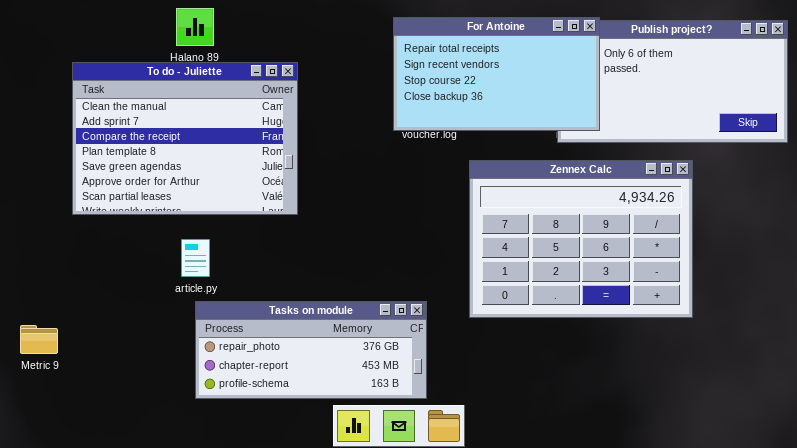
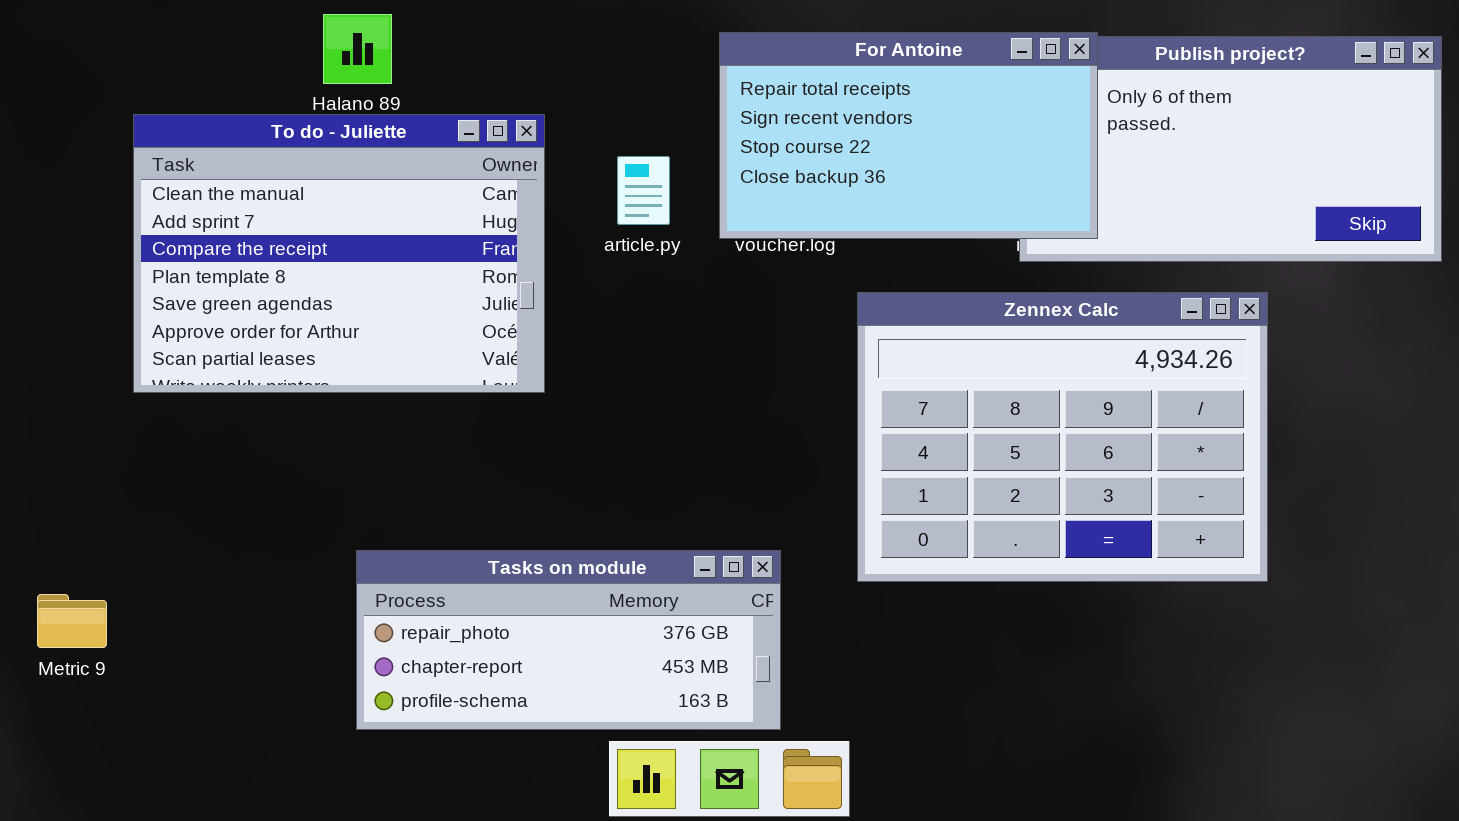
article.py: [181,239,210,277] -> [617,156,670,225], moved

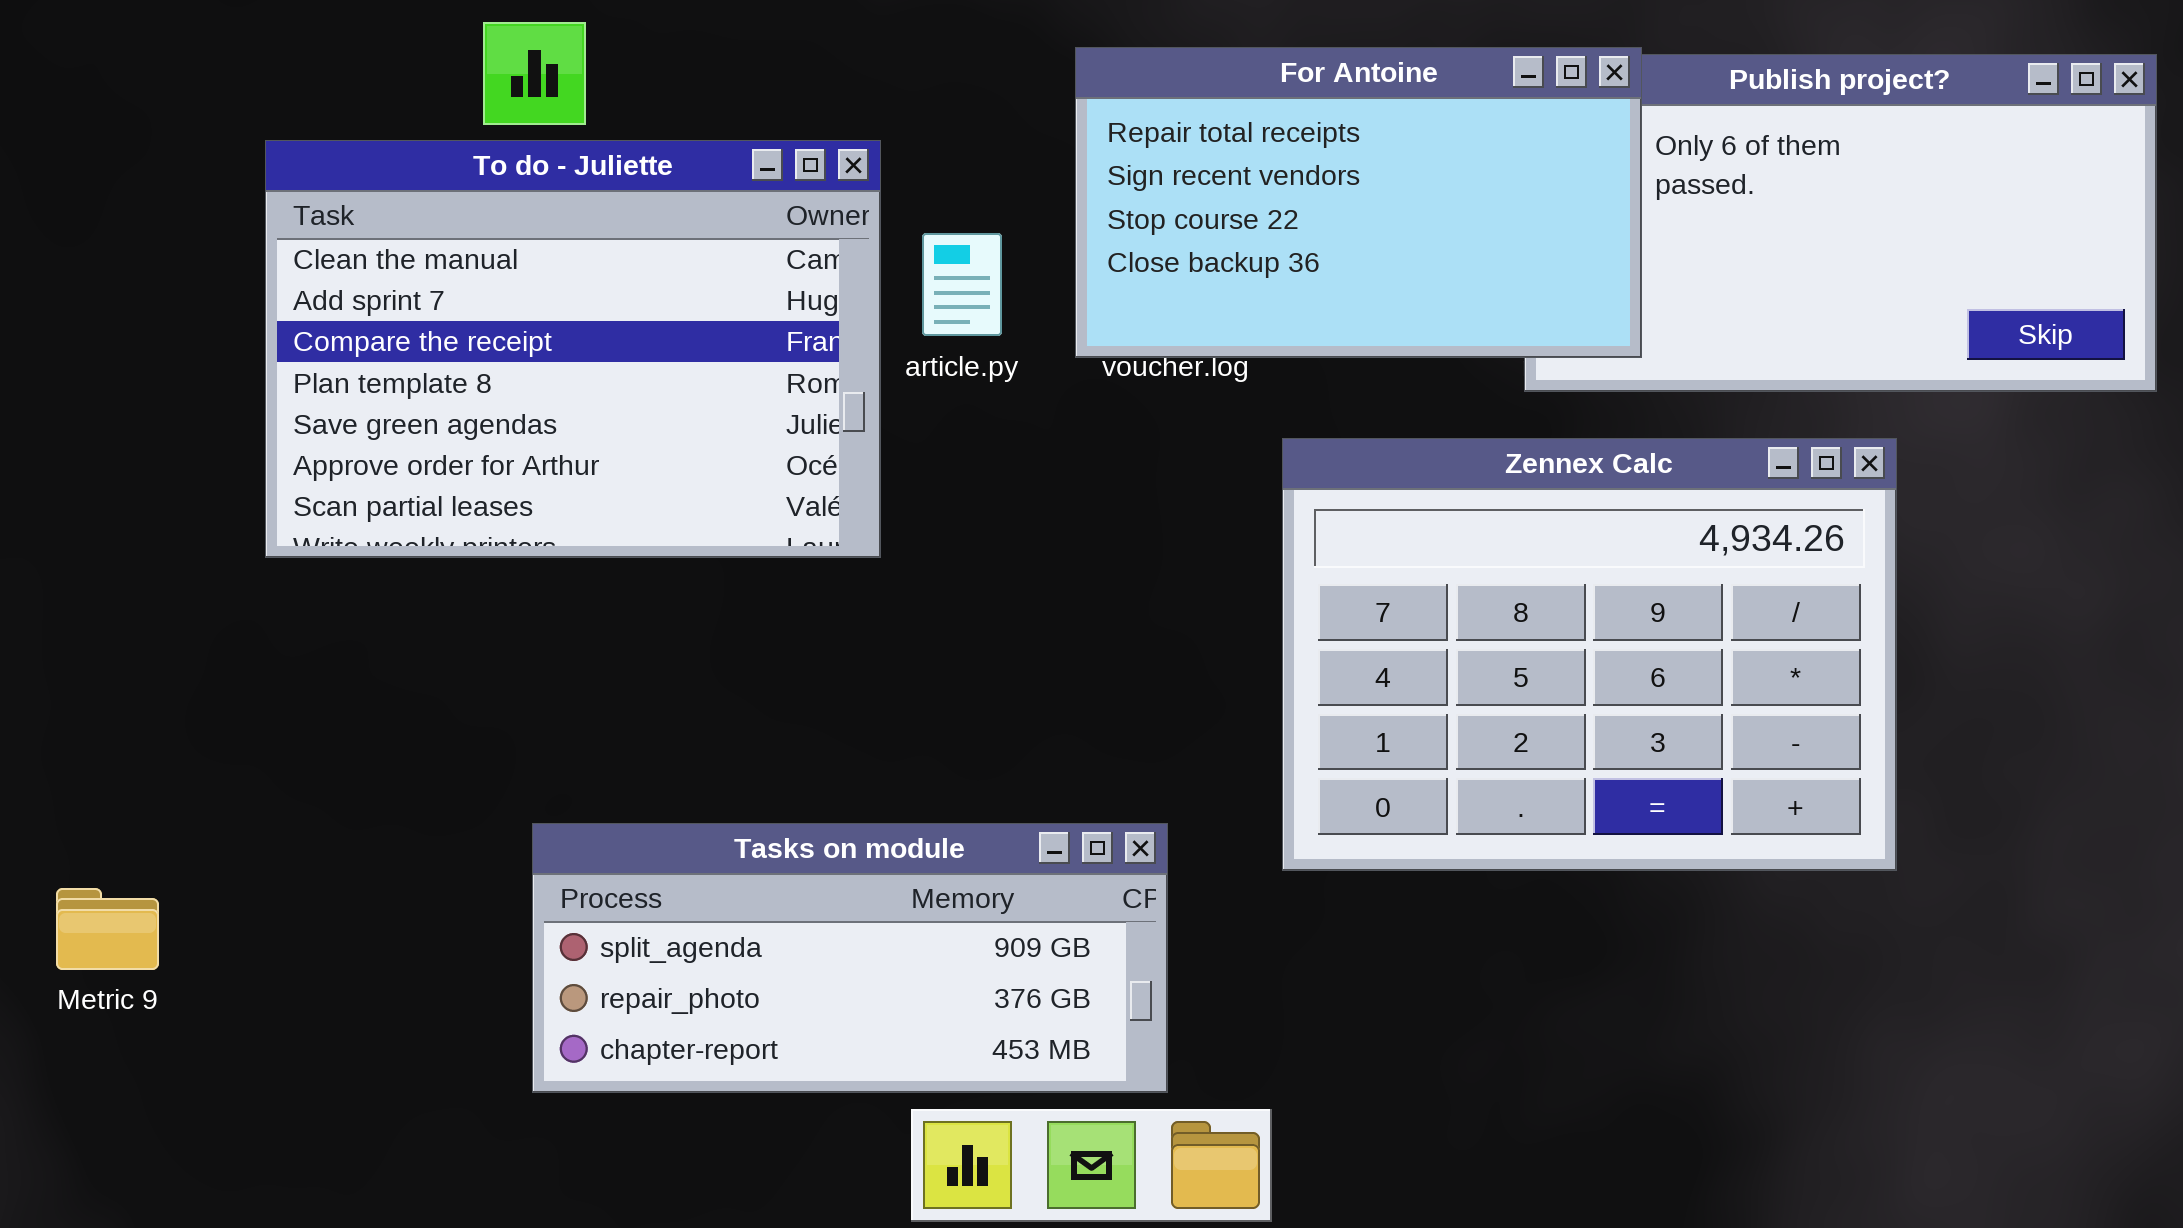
To do - Juliette: [133,114,545,393] -> [265,140,881,558], moved
Tasks on module: [356,550,781,730] -> [532,823,1168,1093], scrolled up 1 row

